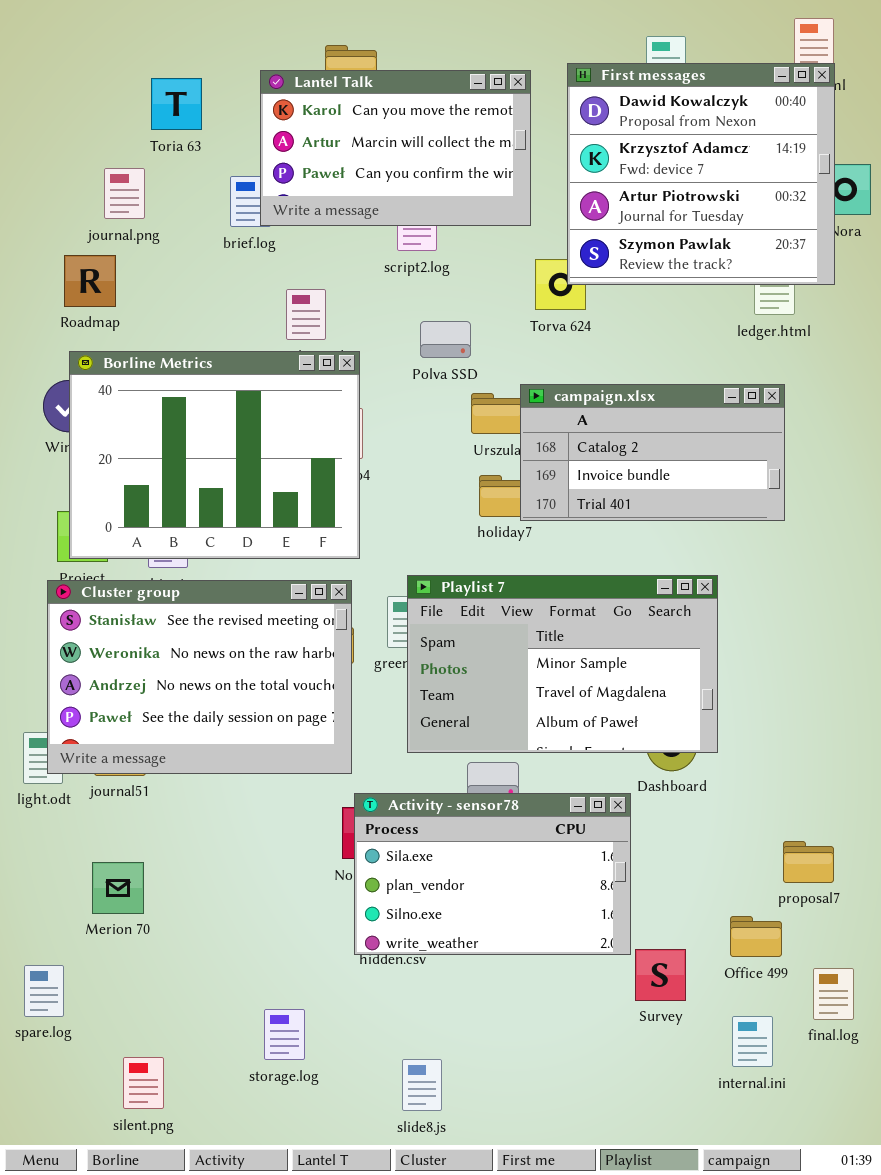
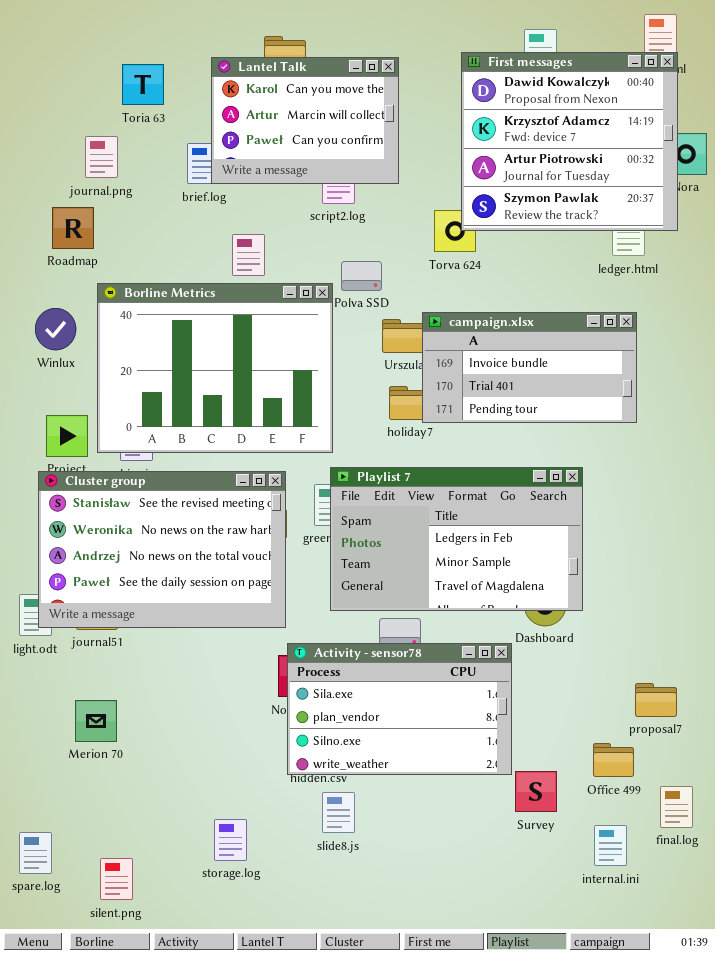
Lantel Talk: [260,70,531,226] -> [211,57,399,184], resized
Borline Metrics: [69,351,360,559] -> [97,283,333,453], moved
campaign.xlsx: [520,384,785,521] -> [422,312,637,423], scrolled down 1 row
Playlist 7: [407,575,718,753] -> [330,467,583,611], scrolled up 1 row
spare.log: [24,965,64,1017] -> [19,832,52,874], moved
slide8.js: [402,1059,442,1111] -> [322,792,355,833], moved

